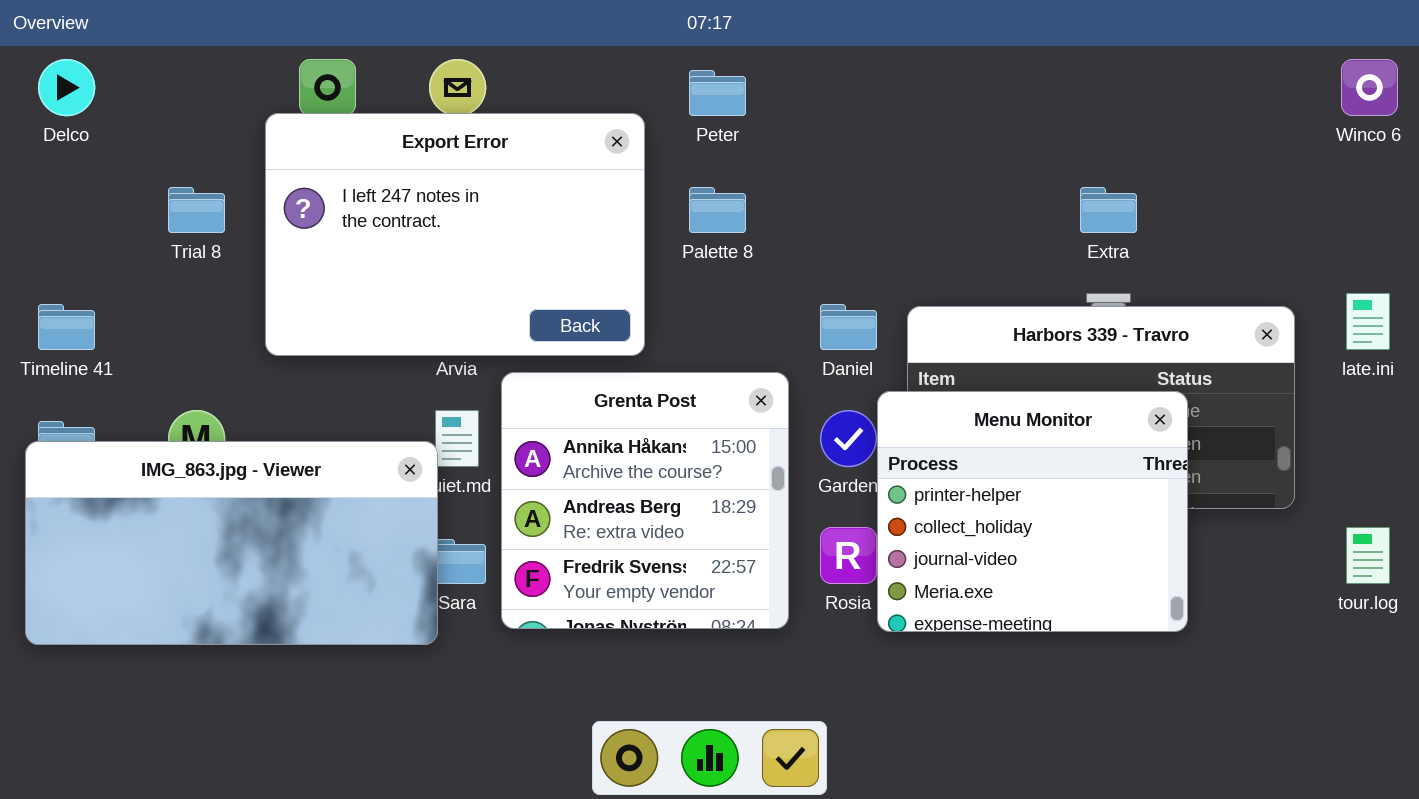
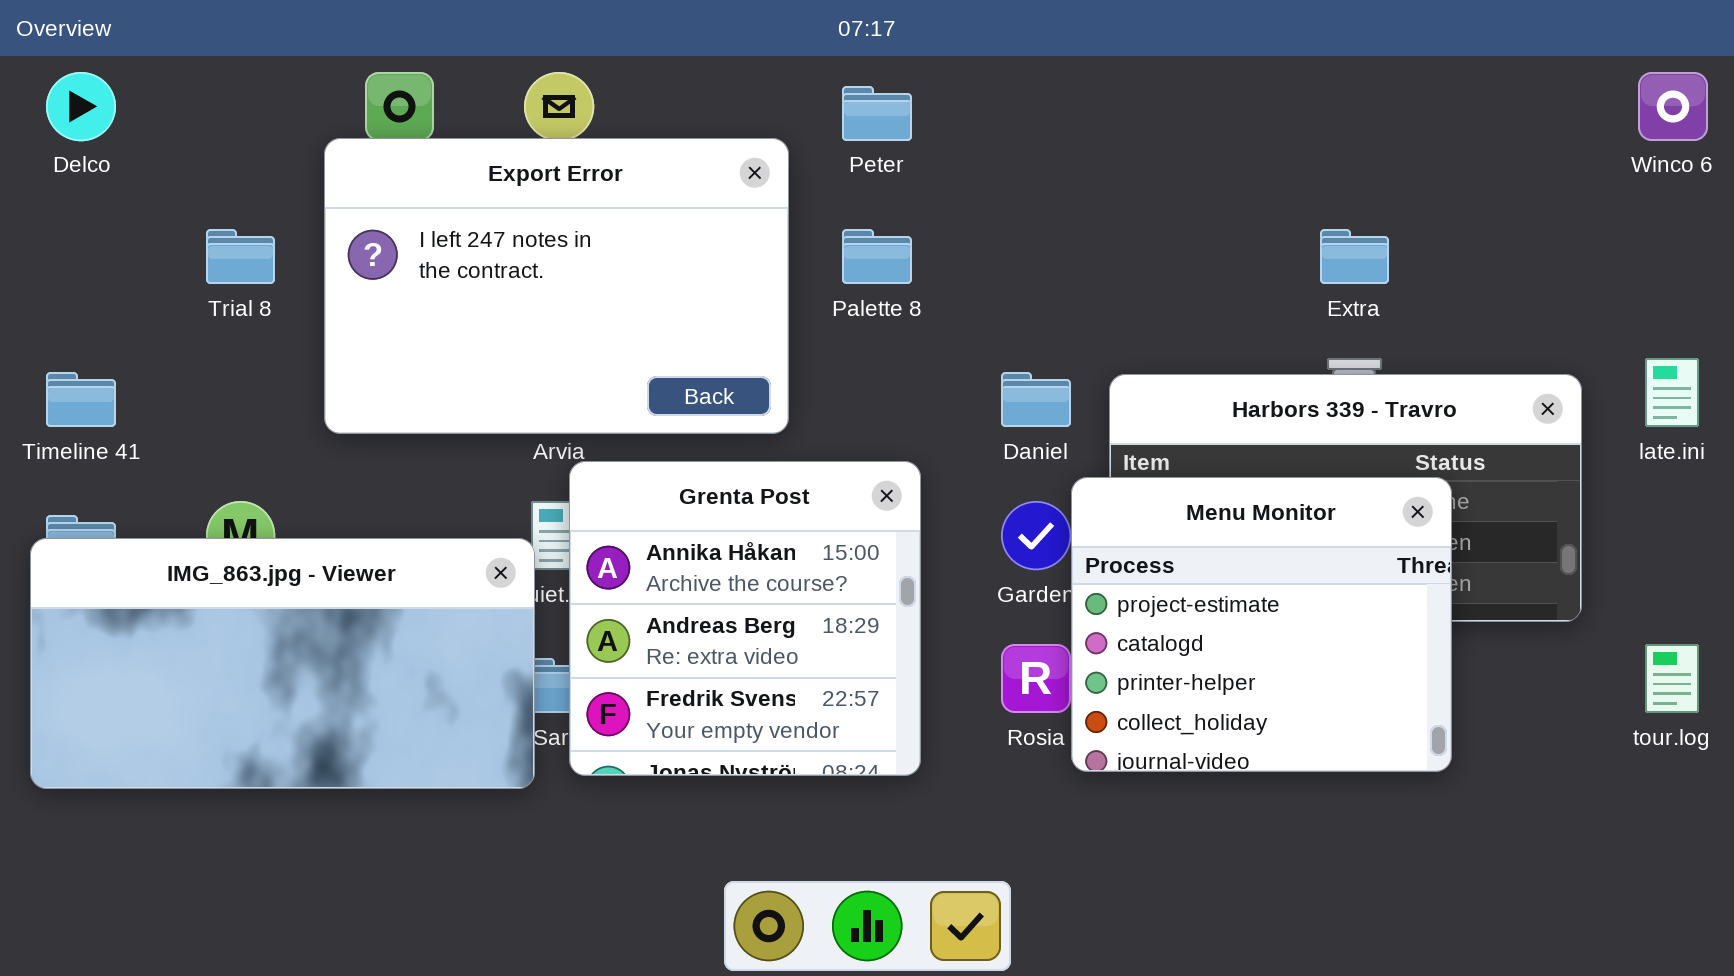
Grenta Post: [501,372,789,629] -> [569,461,921,776], moved
Menu Monitor: [877,391,1188,632] -> [1071,477,1452,772], scrolled up 2 rows

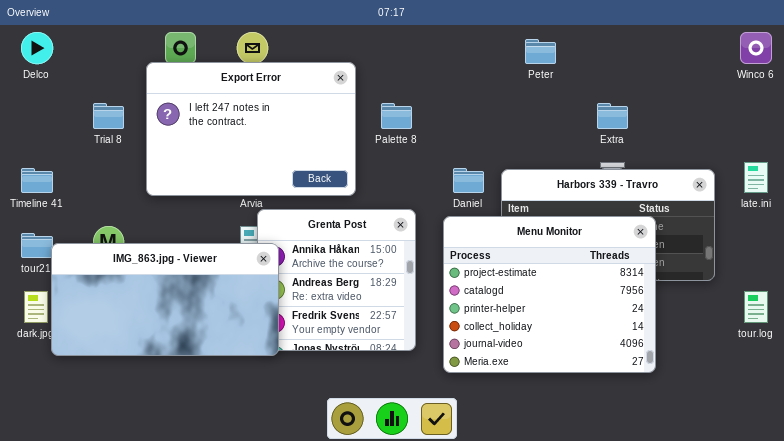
Peter: [842,86,912,141] -> [525,39,556,64], moved
Menu Monitor: [1071,477,1452,772] -> [443,216,656,373], resized
IMG_863.jpg - Viewer: [30,538,535,789] -> [51,243,279,356], moved

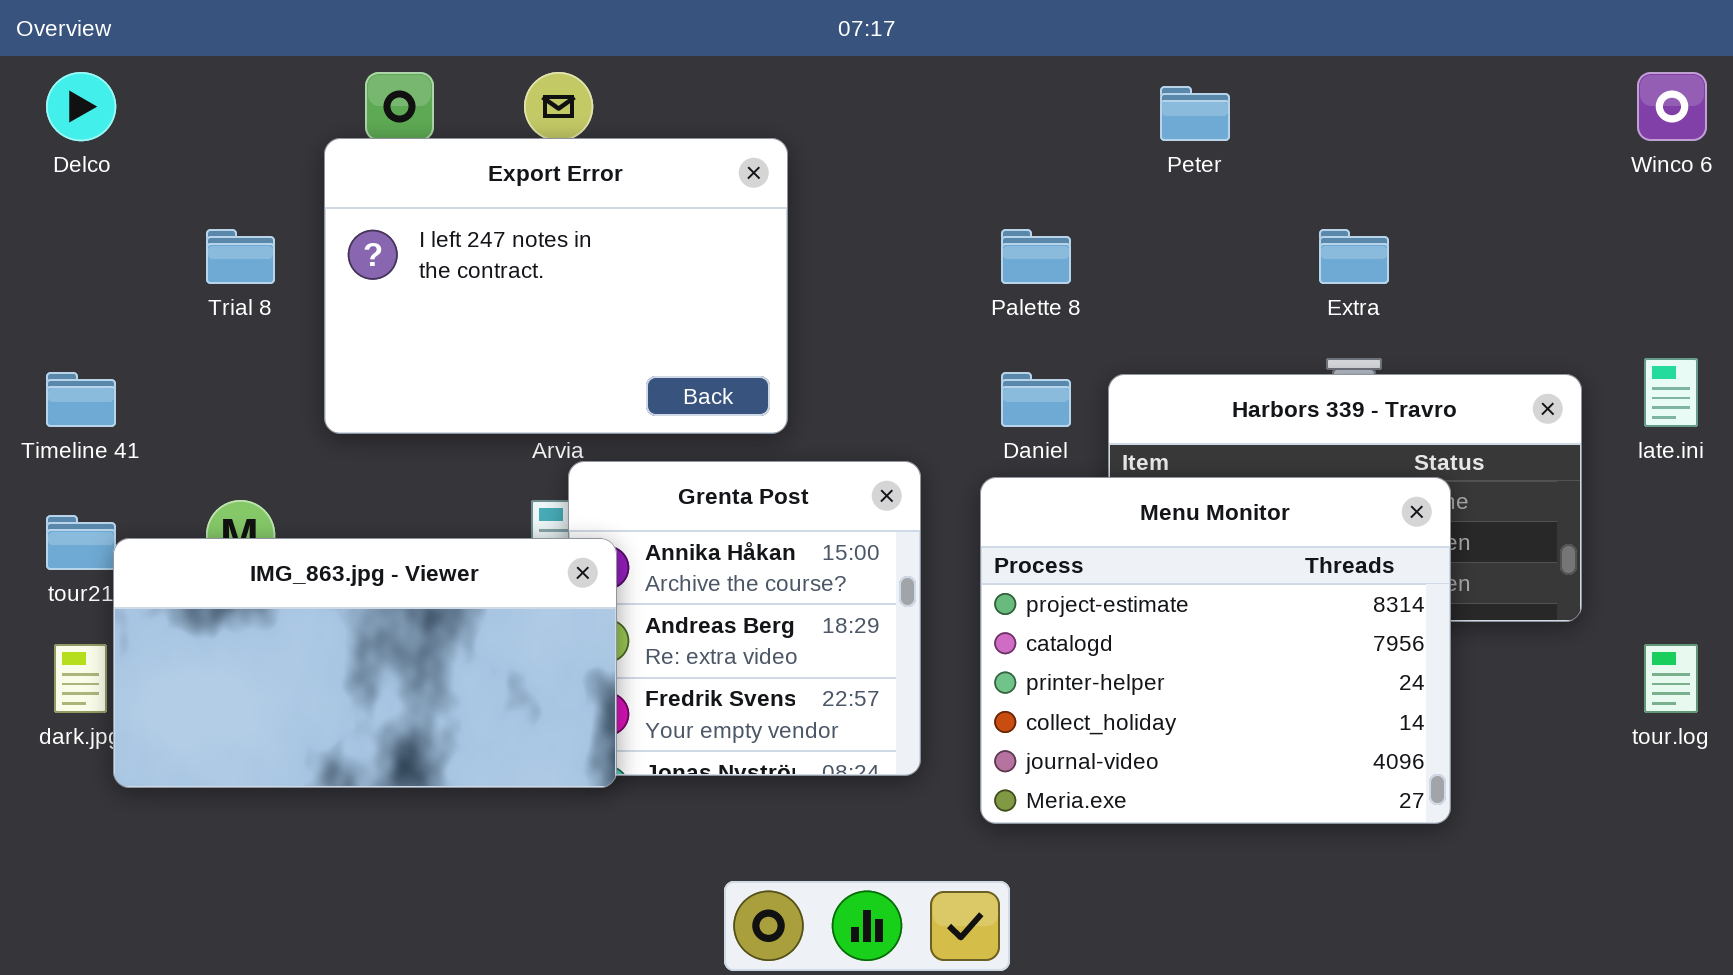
Palette 8: [381,103,412,129] -> [1001,229,1071,284], moved

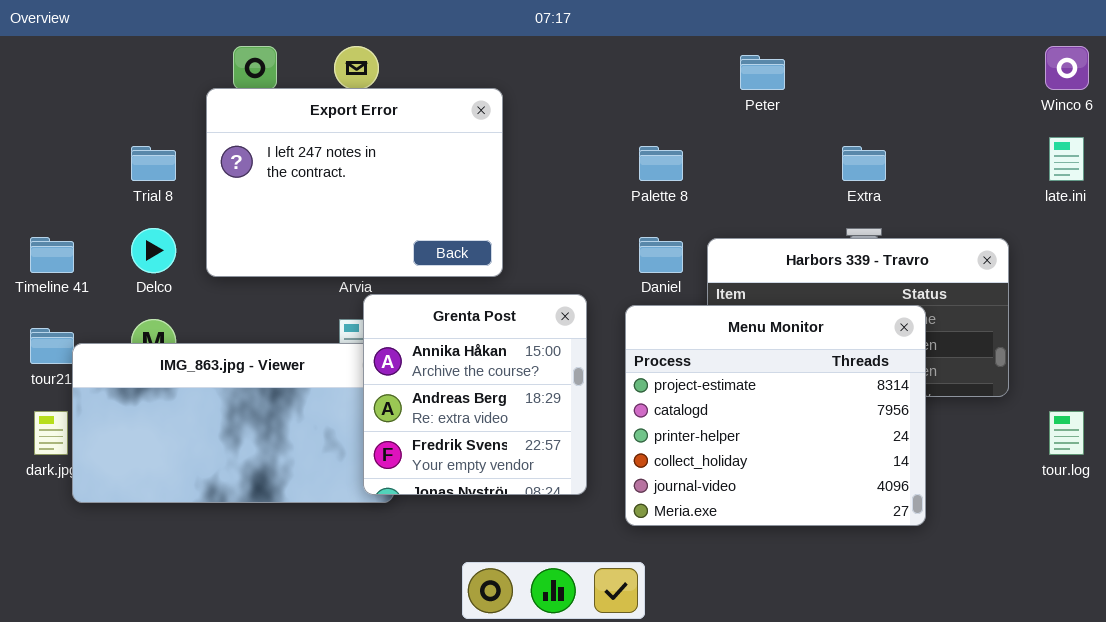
Delco: [46,72,116,141] -> [131,228,176,273], moved
late.ini: [1644,358,1698,427] -> [1049,137,1084,181], moved
Grenta Post: [568,461,921,776] -> [363,294,587,495], raised

